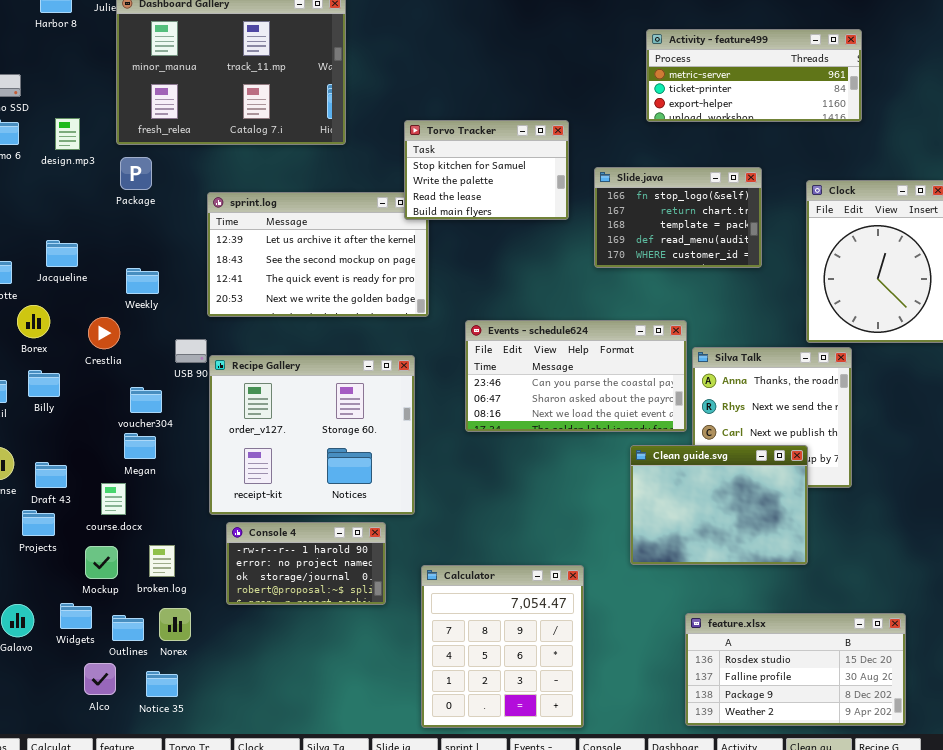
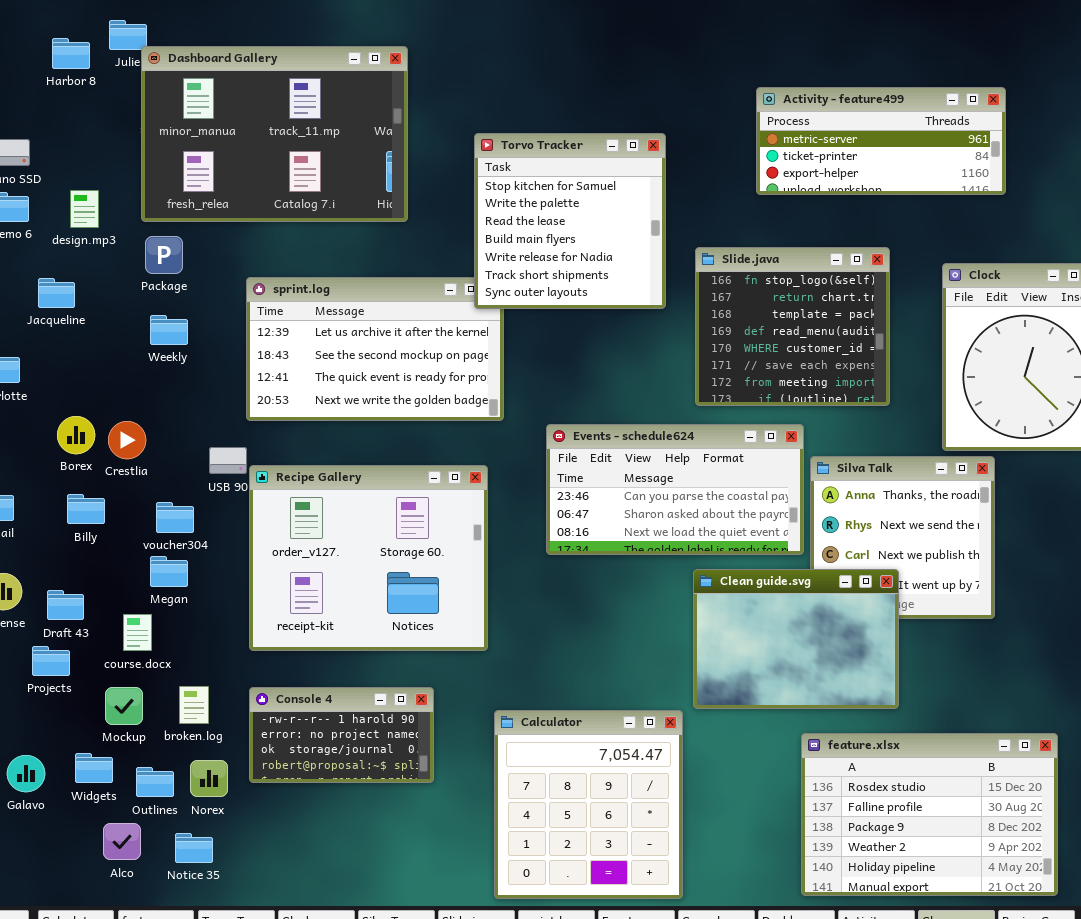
Torvo Tracker: [404,120,569,220] -> [474,133,666,309], resized
Slide.java: [594,167,762,268] -> [695,247,890,406], resized
Jacqueline: [46,240,78,267] -> [38,278,75,308], moved
Weekly: [126,268,159,294] -> [150,315,188,345], moved
Borex: [17,305,50,338] -> [57,416,95,454], moved
Billy: [28,370,60,397] -> [67,494,105,524], moved
Clean guide.svg: [630,445,808,565] -> [693,569,899,709], moved
Console 4: [226,522,386,605] -> [249,687,434,783], moved
feature.xlsx: [685,613,906,726] -> [801,733,1058,896], resized

